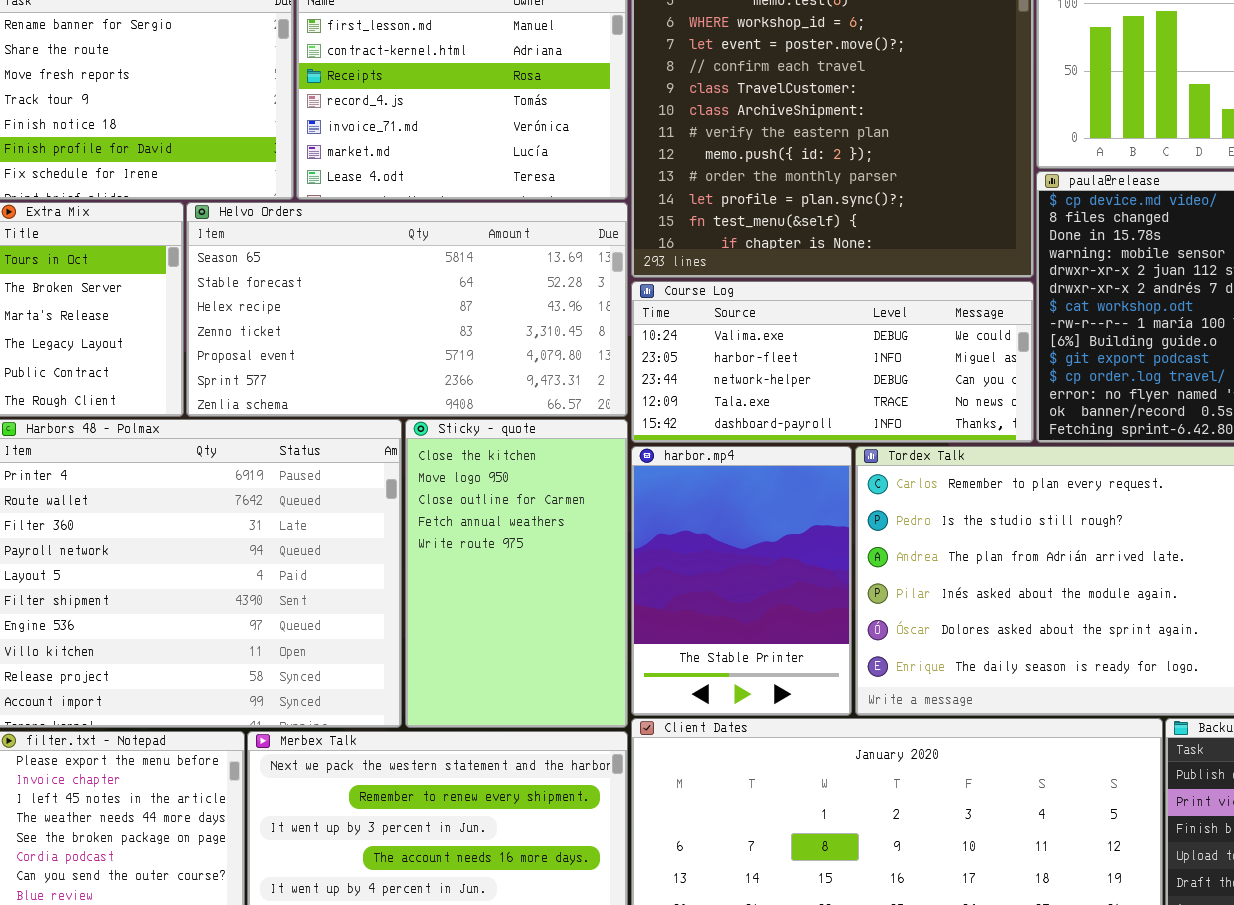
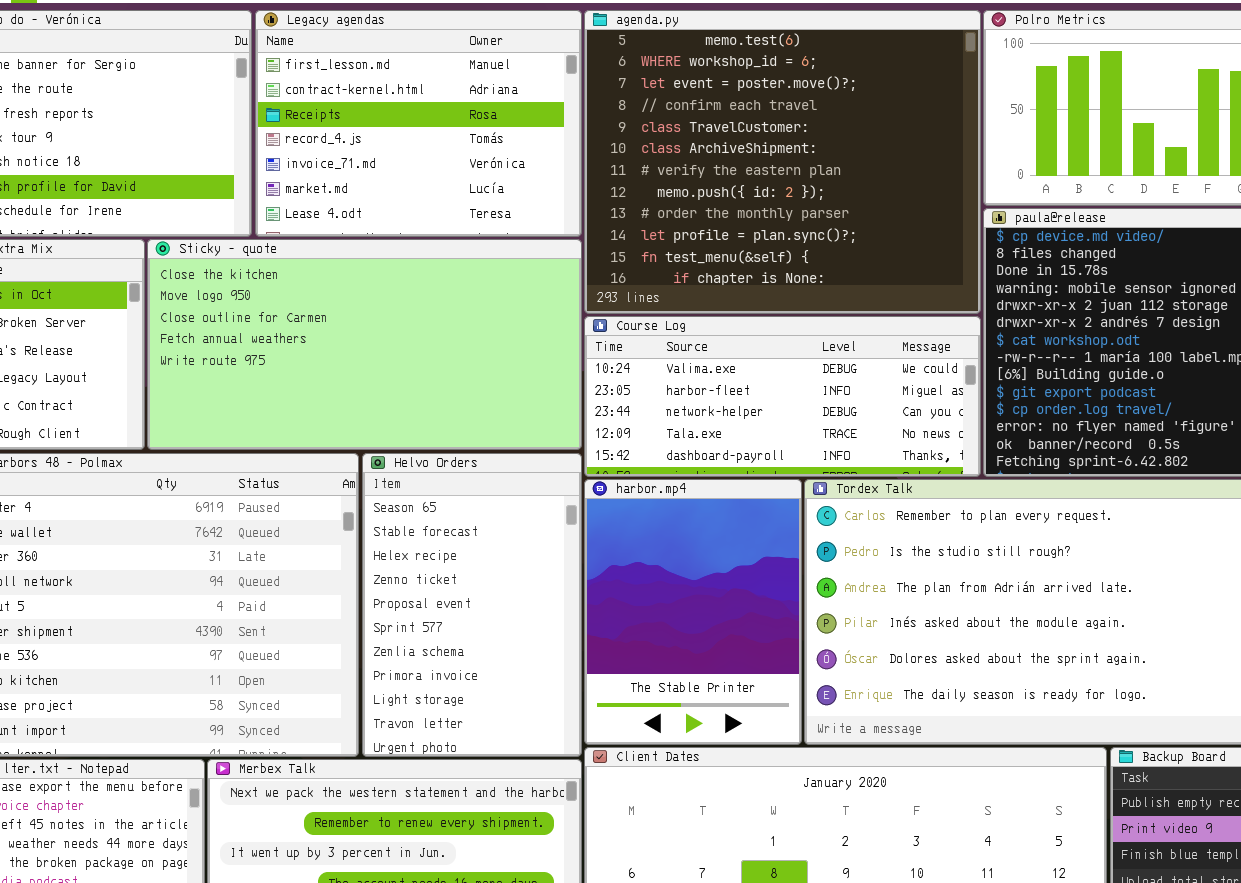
Helvo Orders: [186,202,628,417] -> [362,453,582,757], moved, resized
Sticky - quote: [405,419,628,728] -> [147,239,582,450], moved, resized

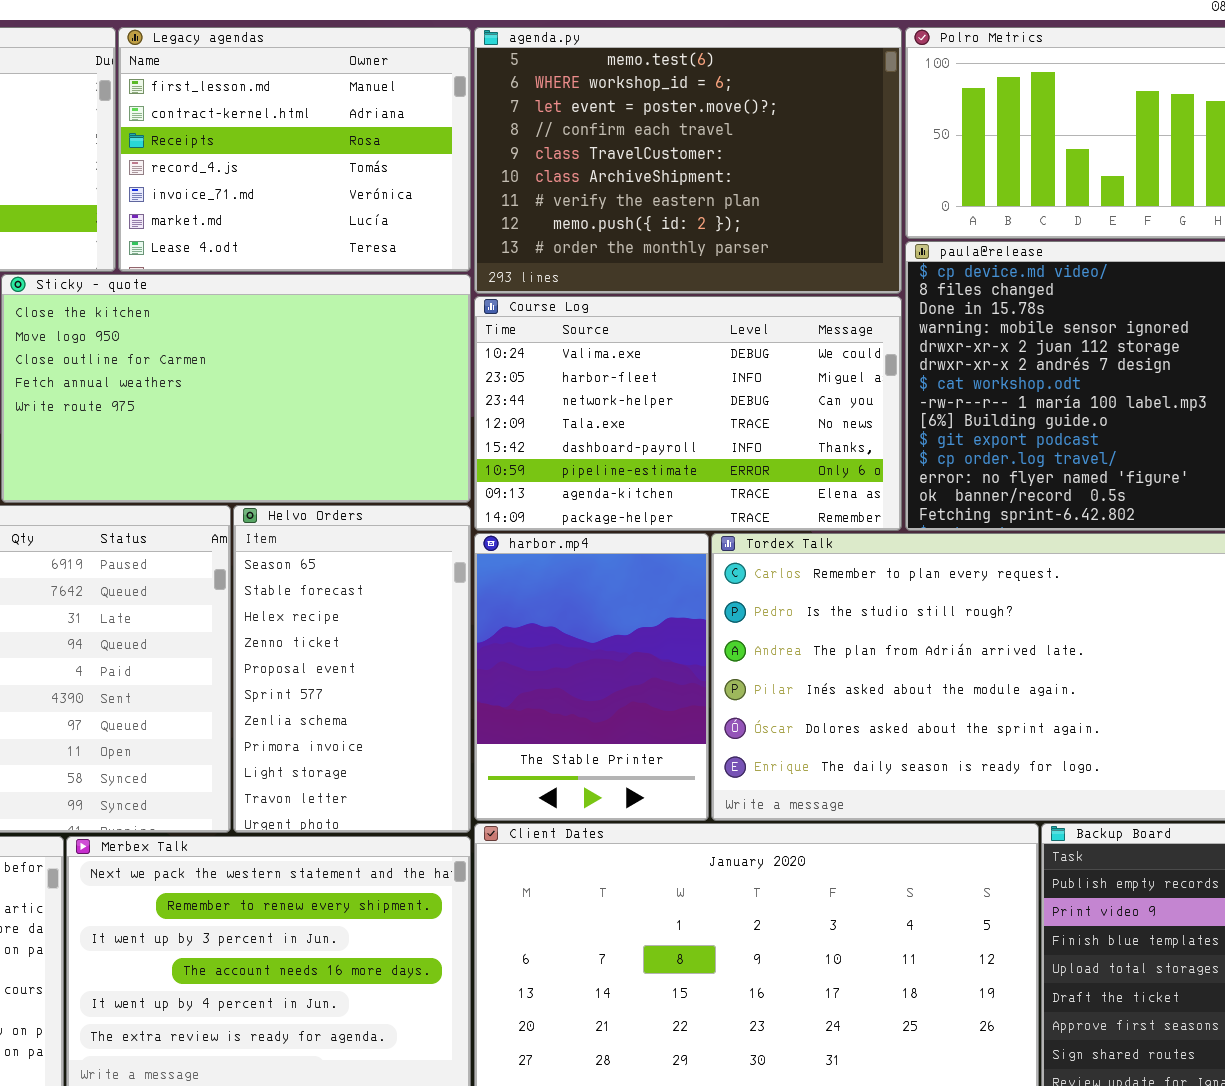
agenda.py: [584,10,981,314] -> [474,27,902,294], resized
Course Log: [584,316,981,477] -> [474,296,902,531], resized

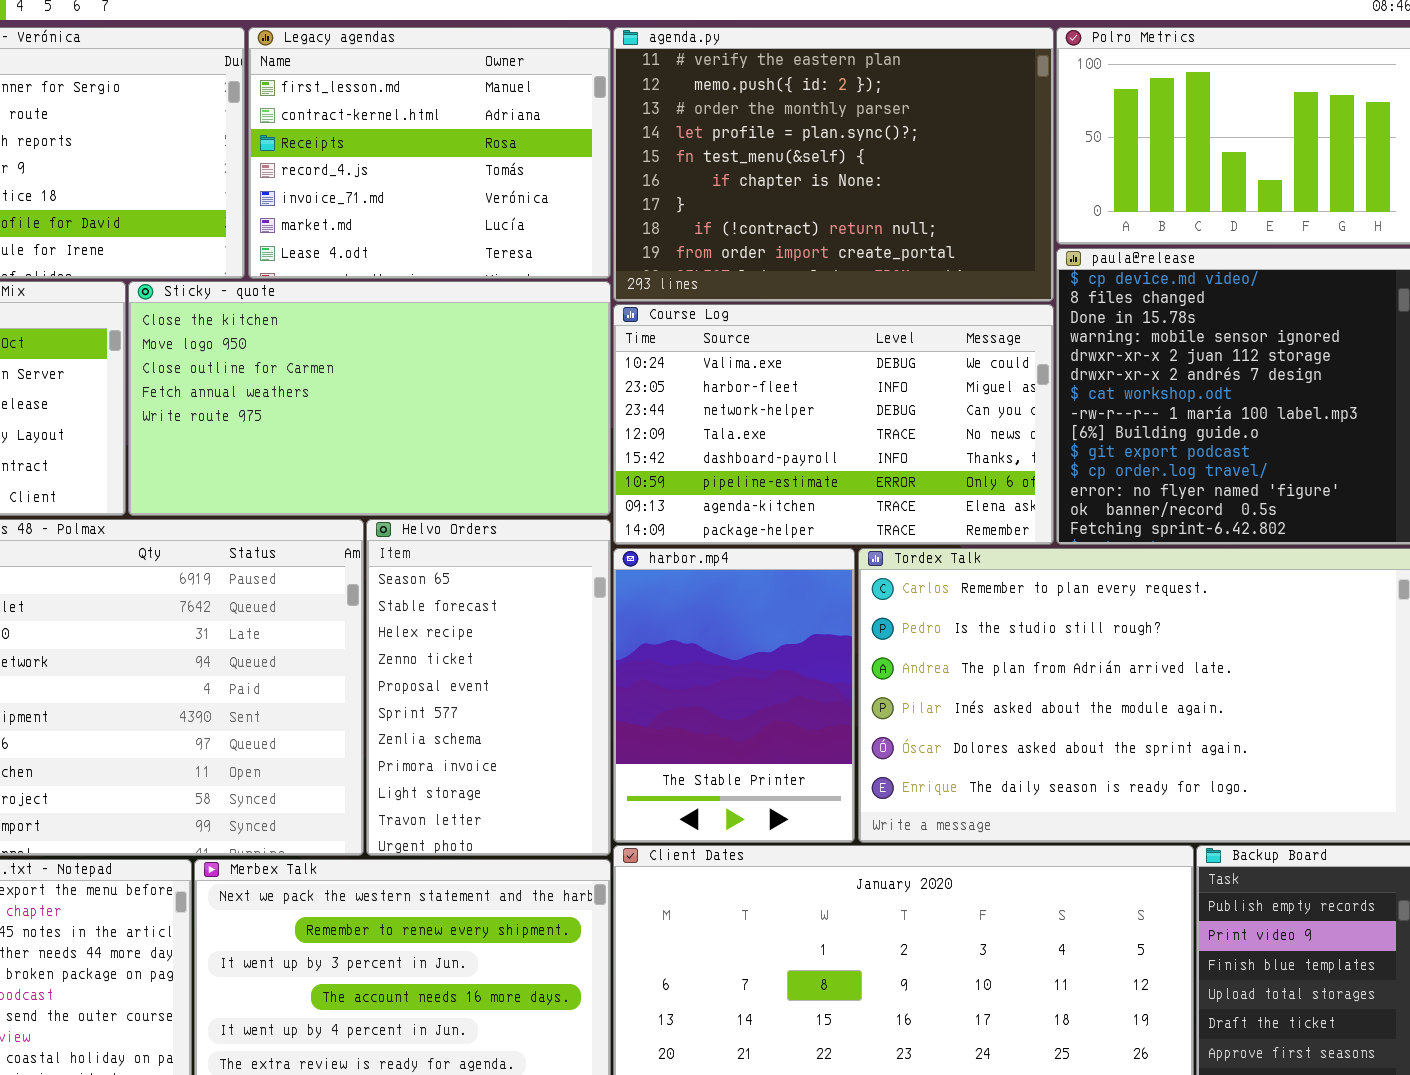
agenda.py: [474,27,902,294] -> [613,27,1054,302], scrolled down 6 rows

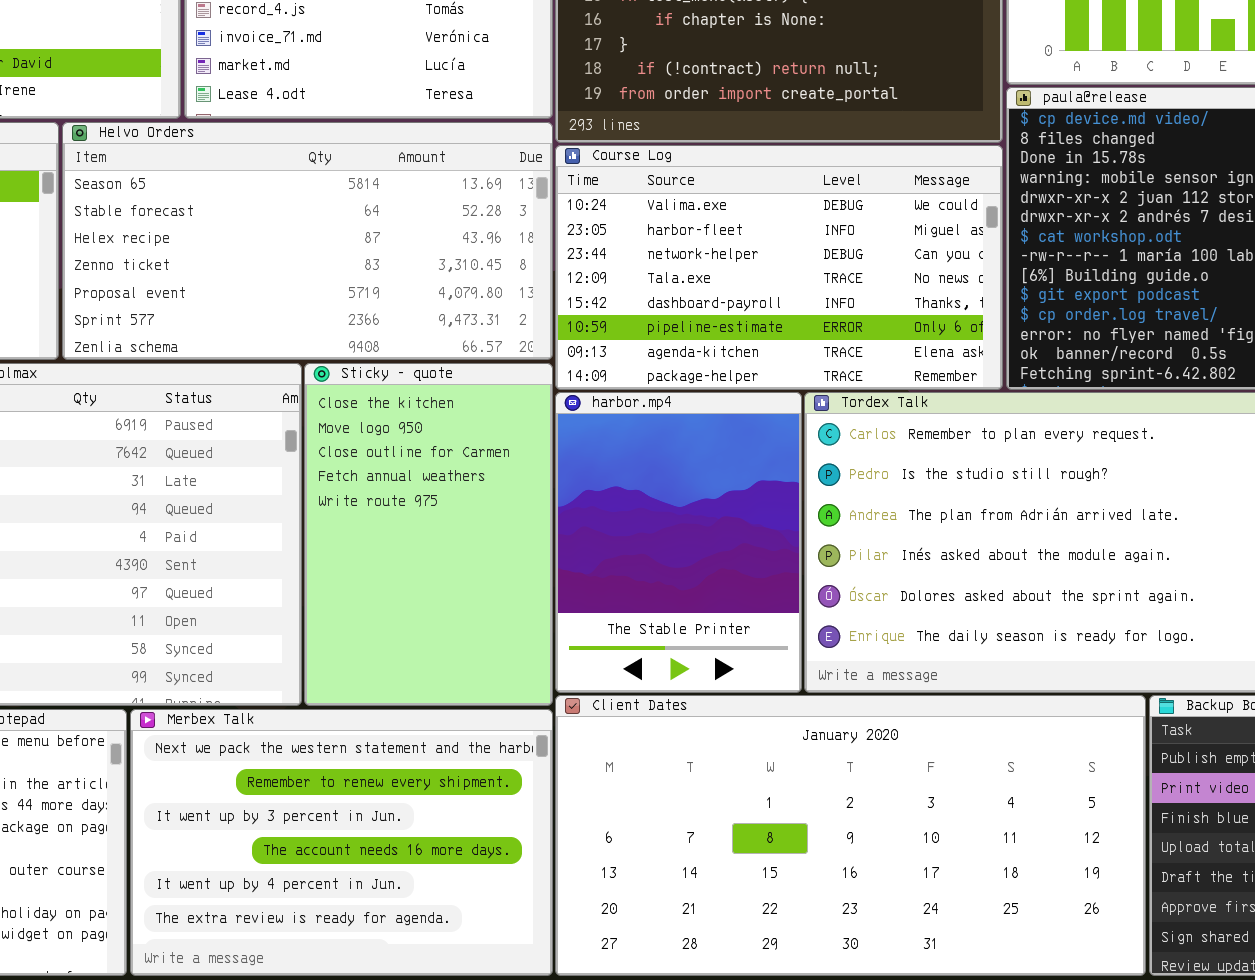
Sticky - quote: [128,281,611,516] -> [304,363,553,706], moved, resized
Helvo Orders: [366,519,611,856] -> [62,122,553,360], moved, resized

